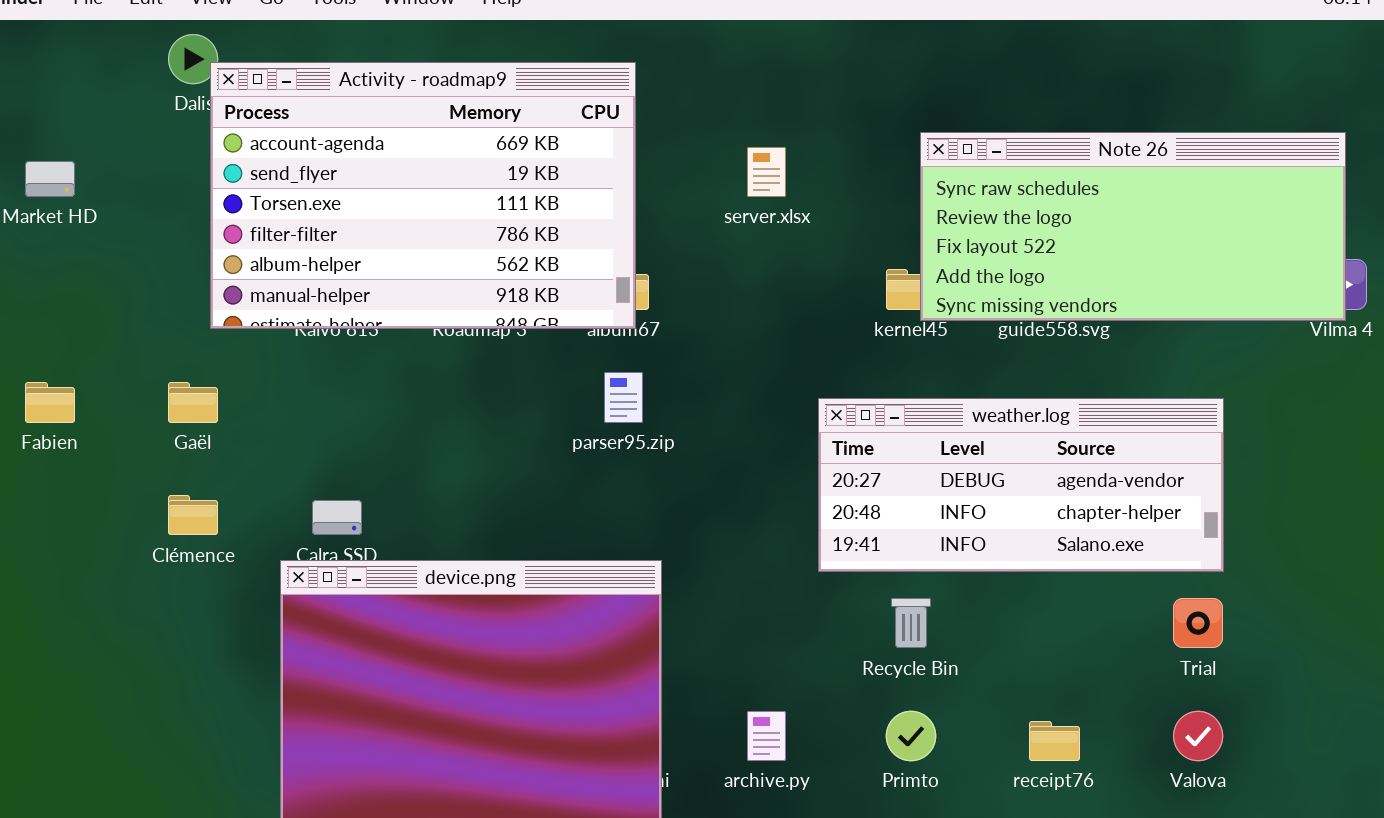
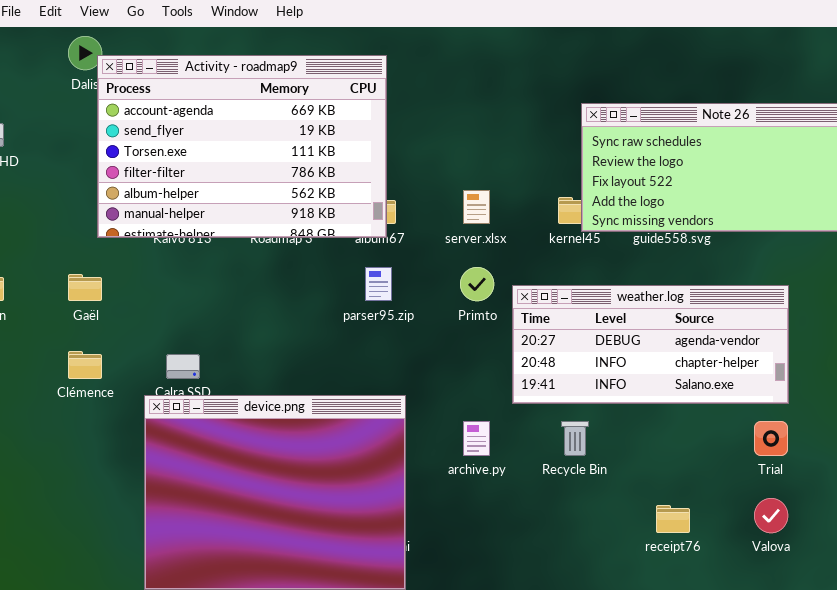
server.xlsx: [747,147,786,197] -> [463,190,490,224], moved
archive.py: [747,711,786,761] -> [463,421,490,456], moved
Primto: [886,711,936,761] -> [460,267,494,301], moved

